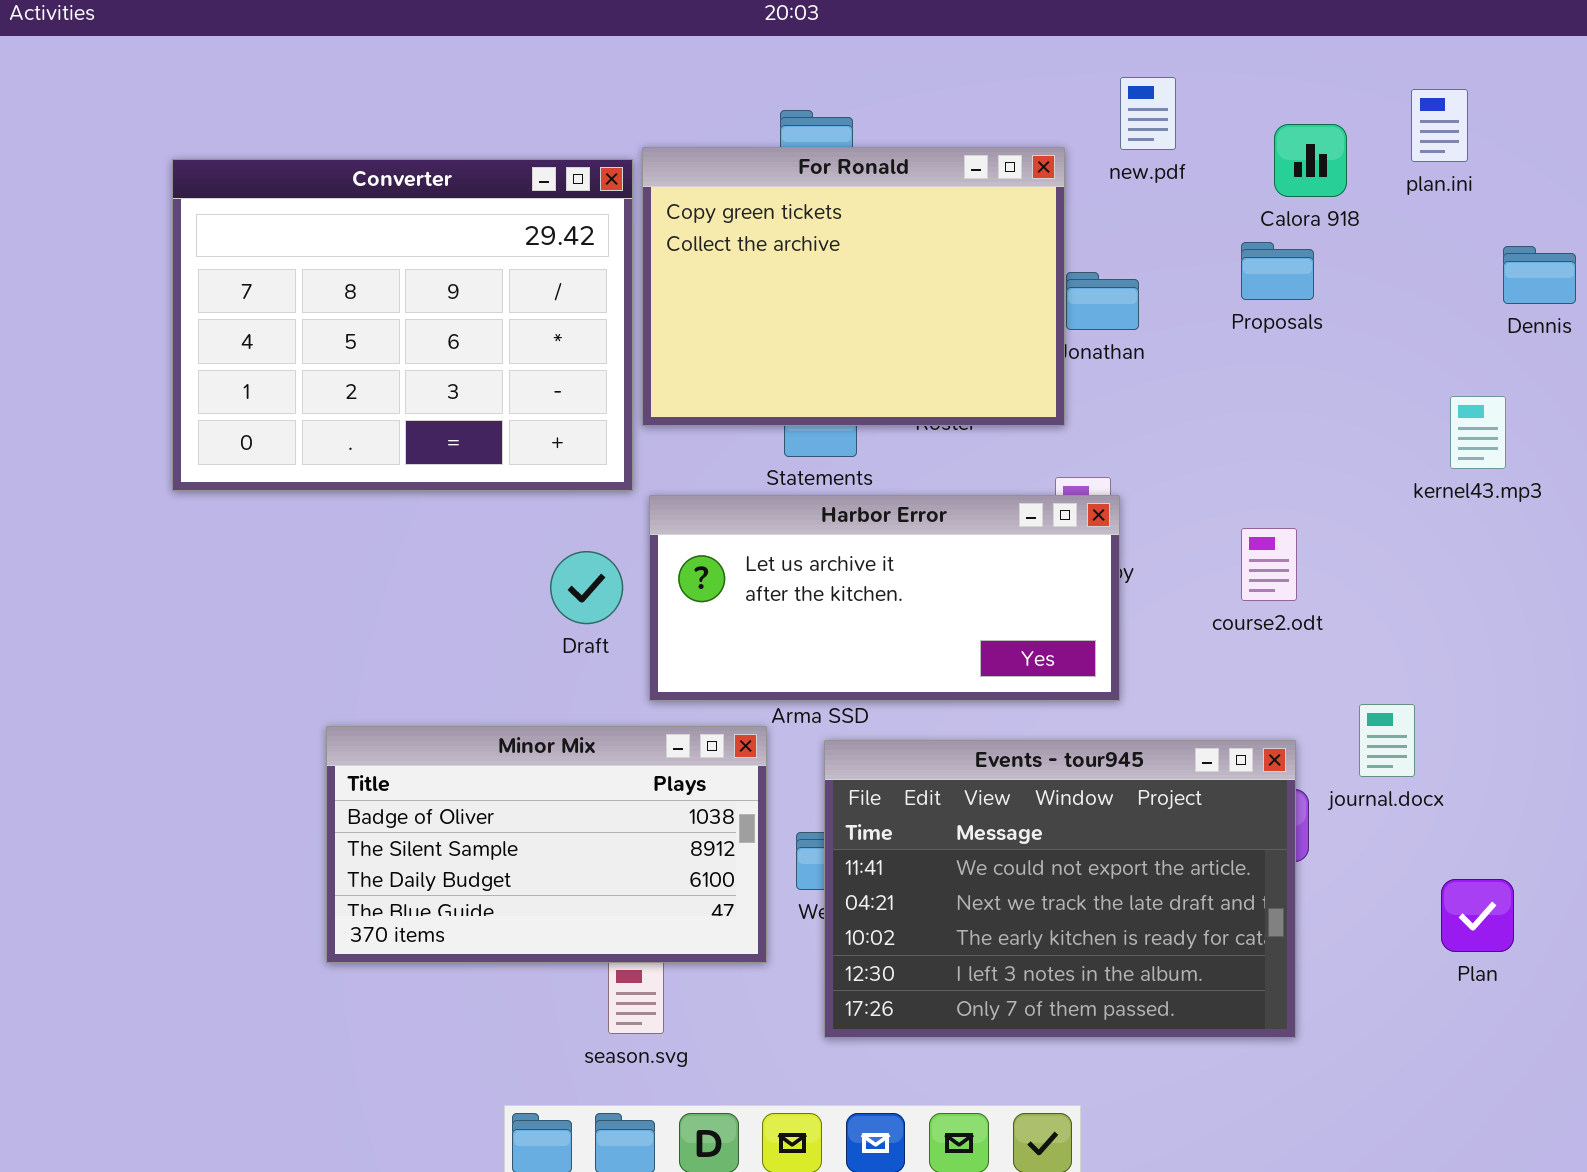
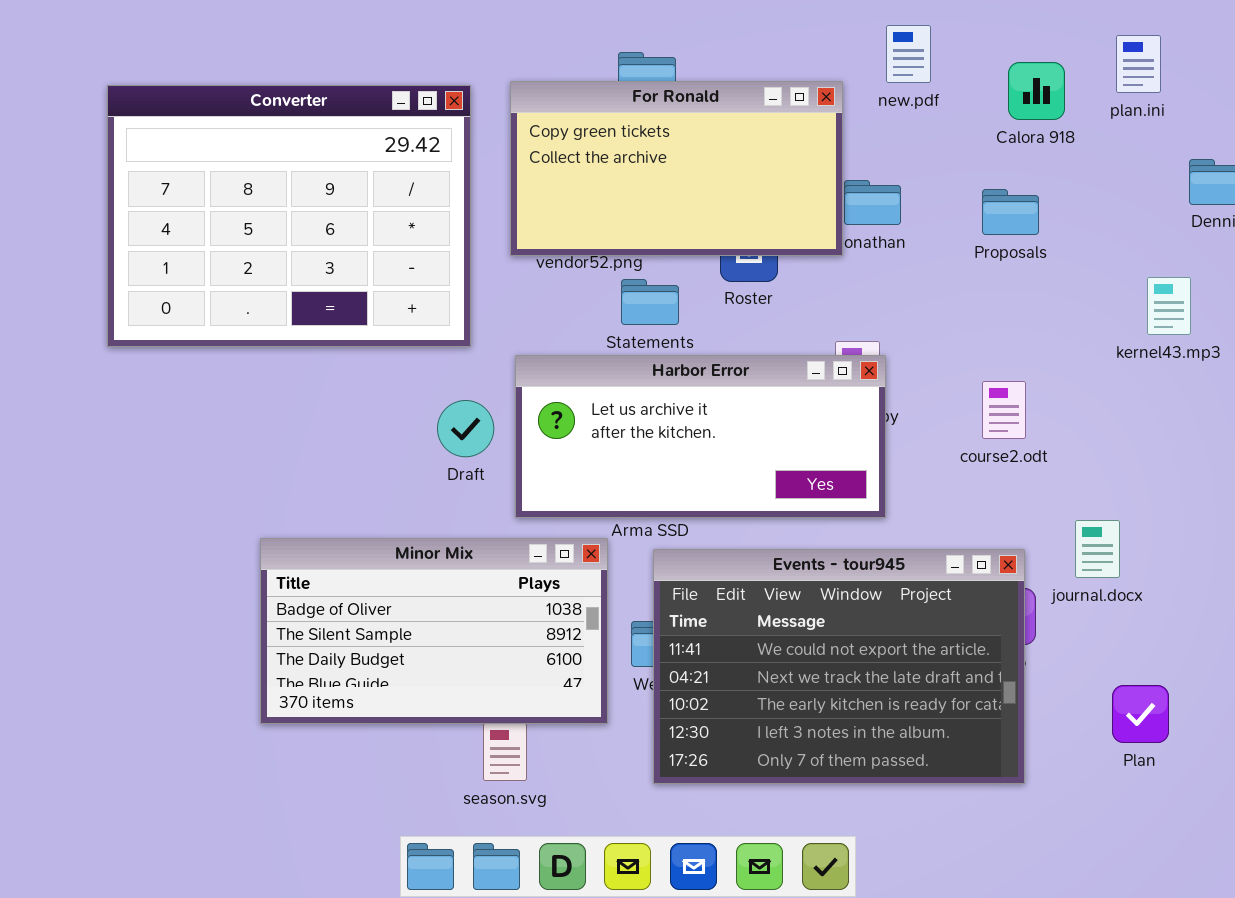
For Ronald: [642,147,1065,426] -> [510,81,843,256], resized
Converter: [172,159,633,491] -> [107,85,471,347], moved
Proposals: [1241,242,1314,300] -> [982,189,1039,235], moved
Plan: [1441,879,1514,952] -> [1112,685,1169,743], moved

